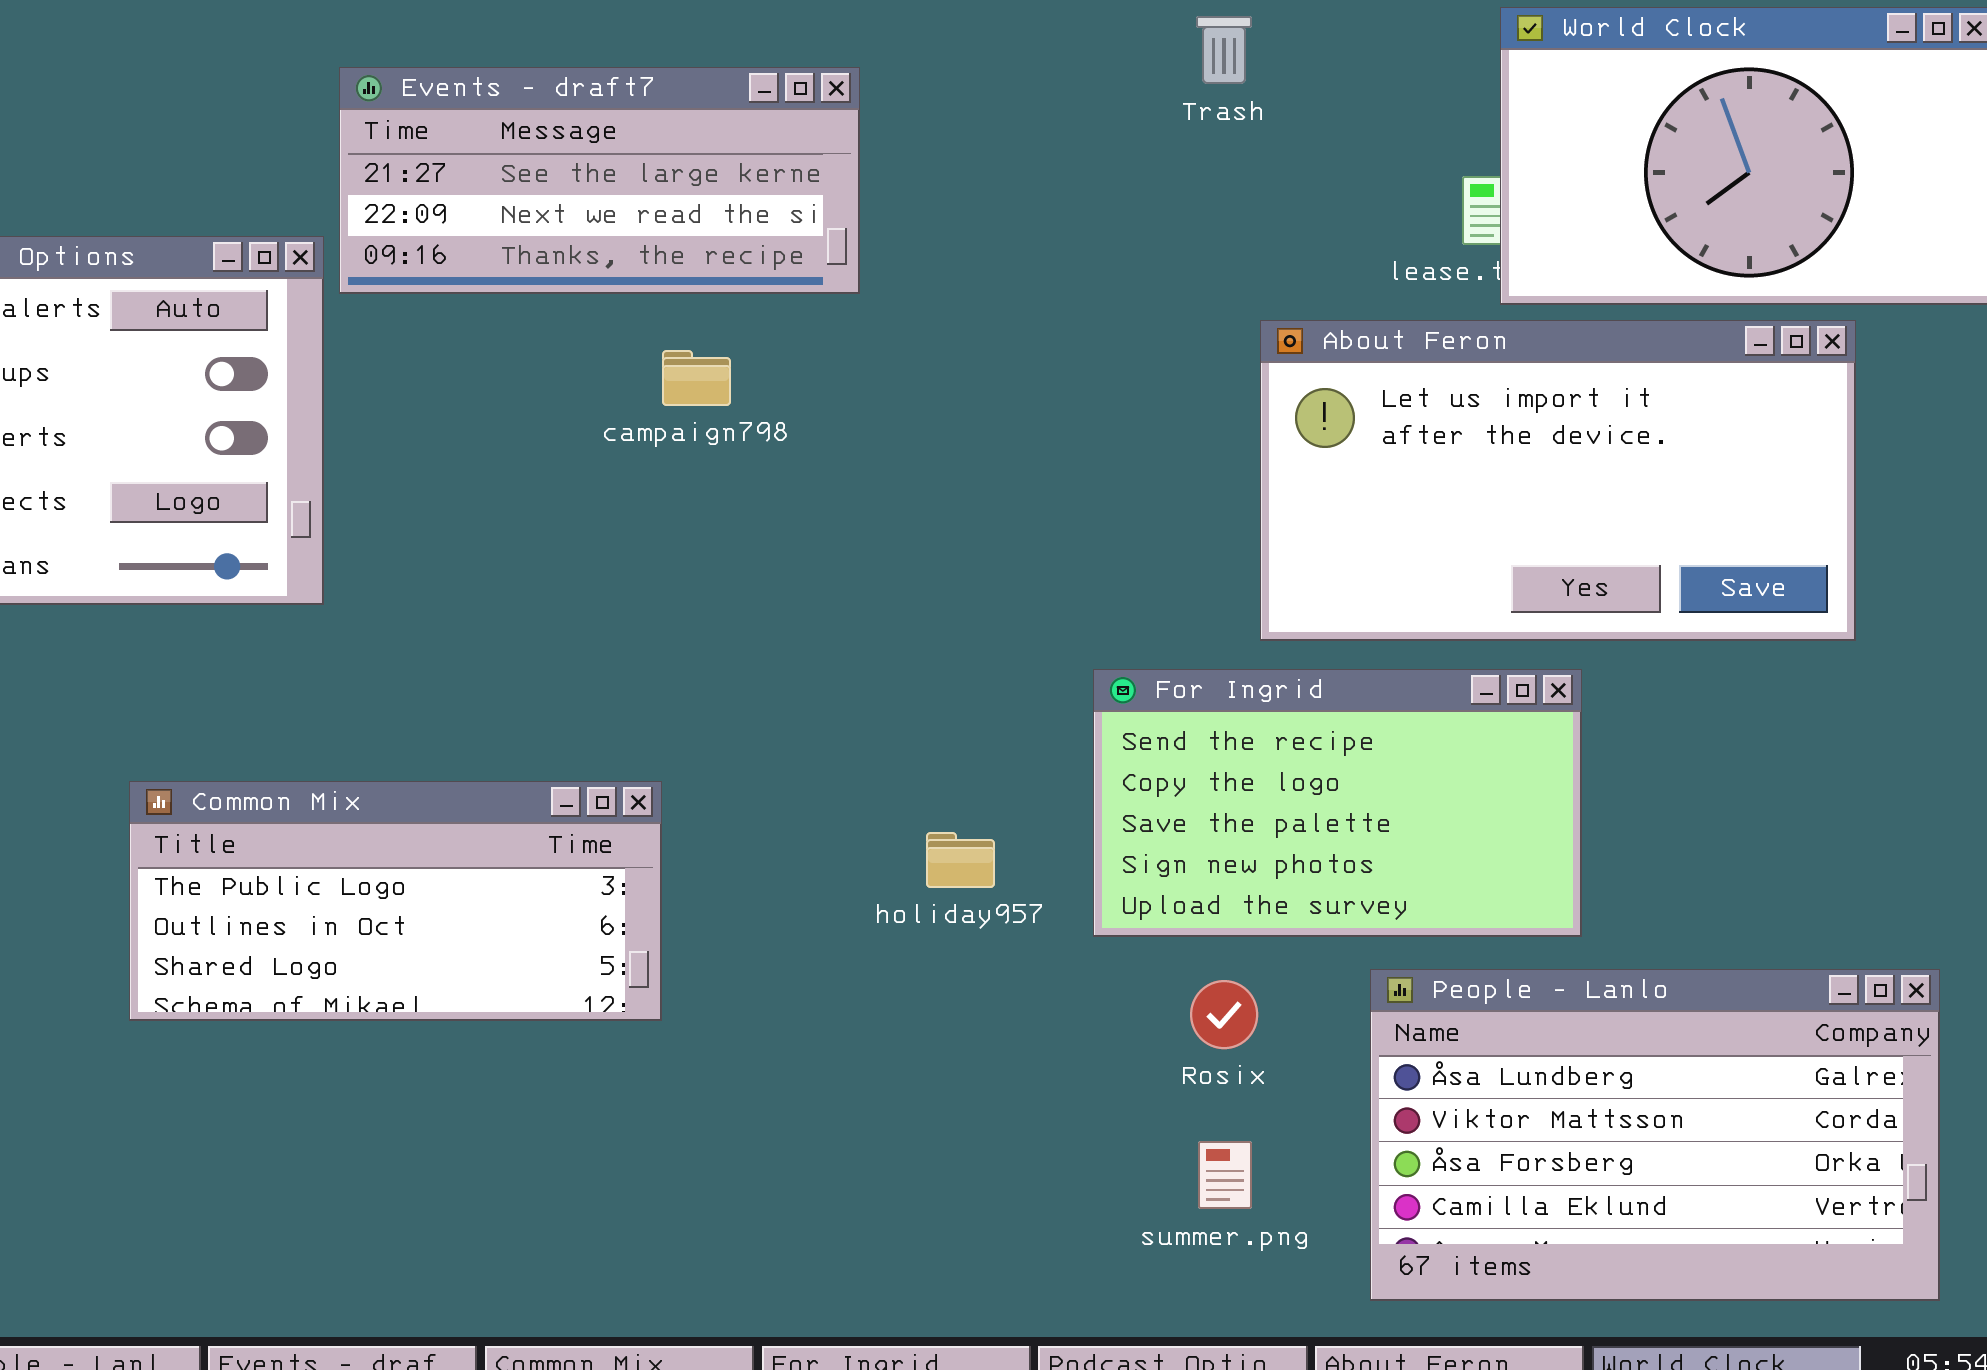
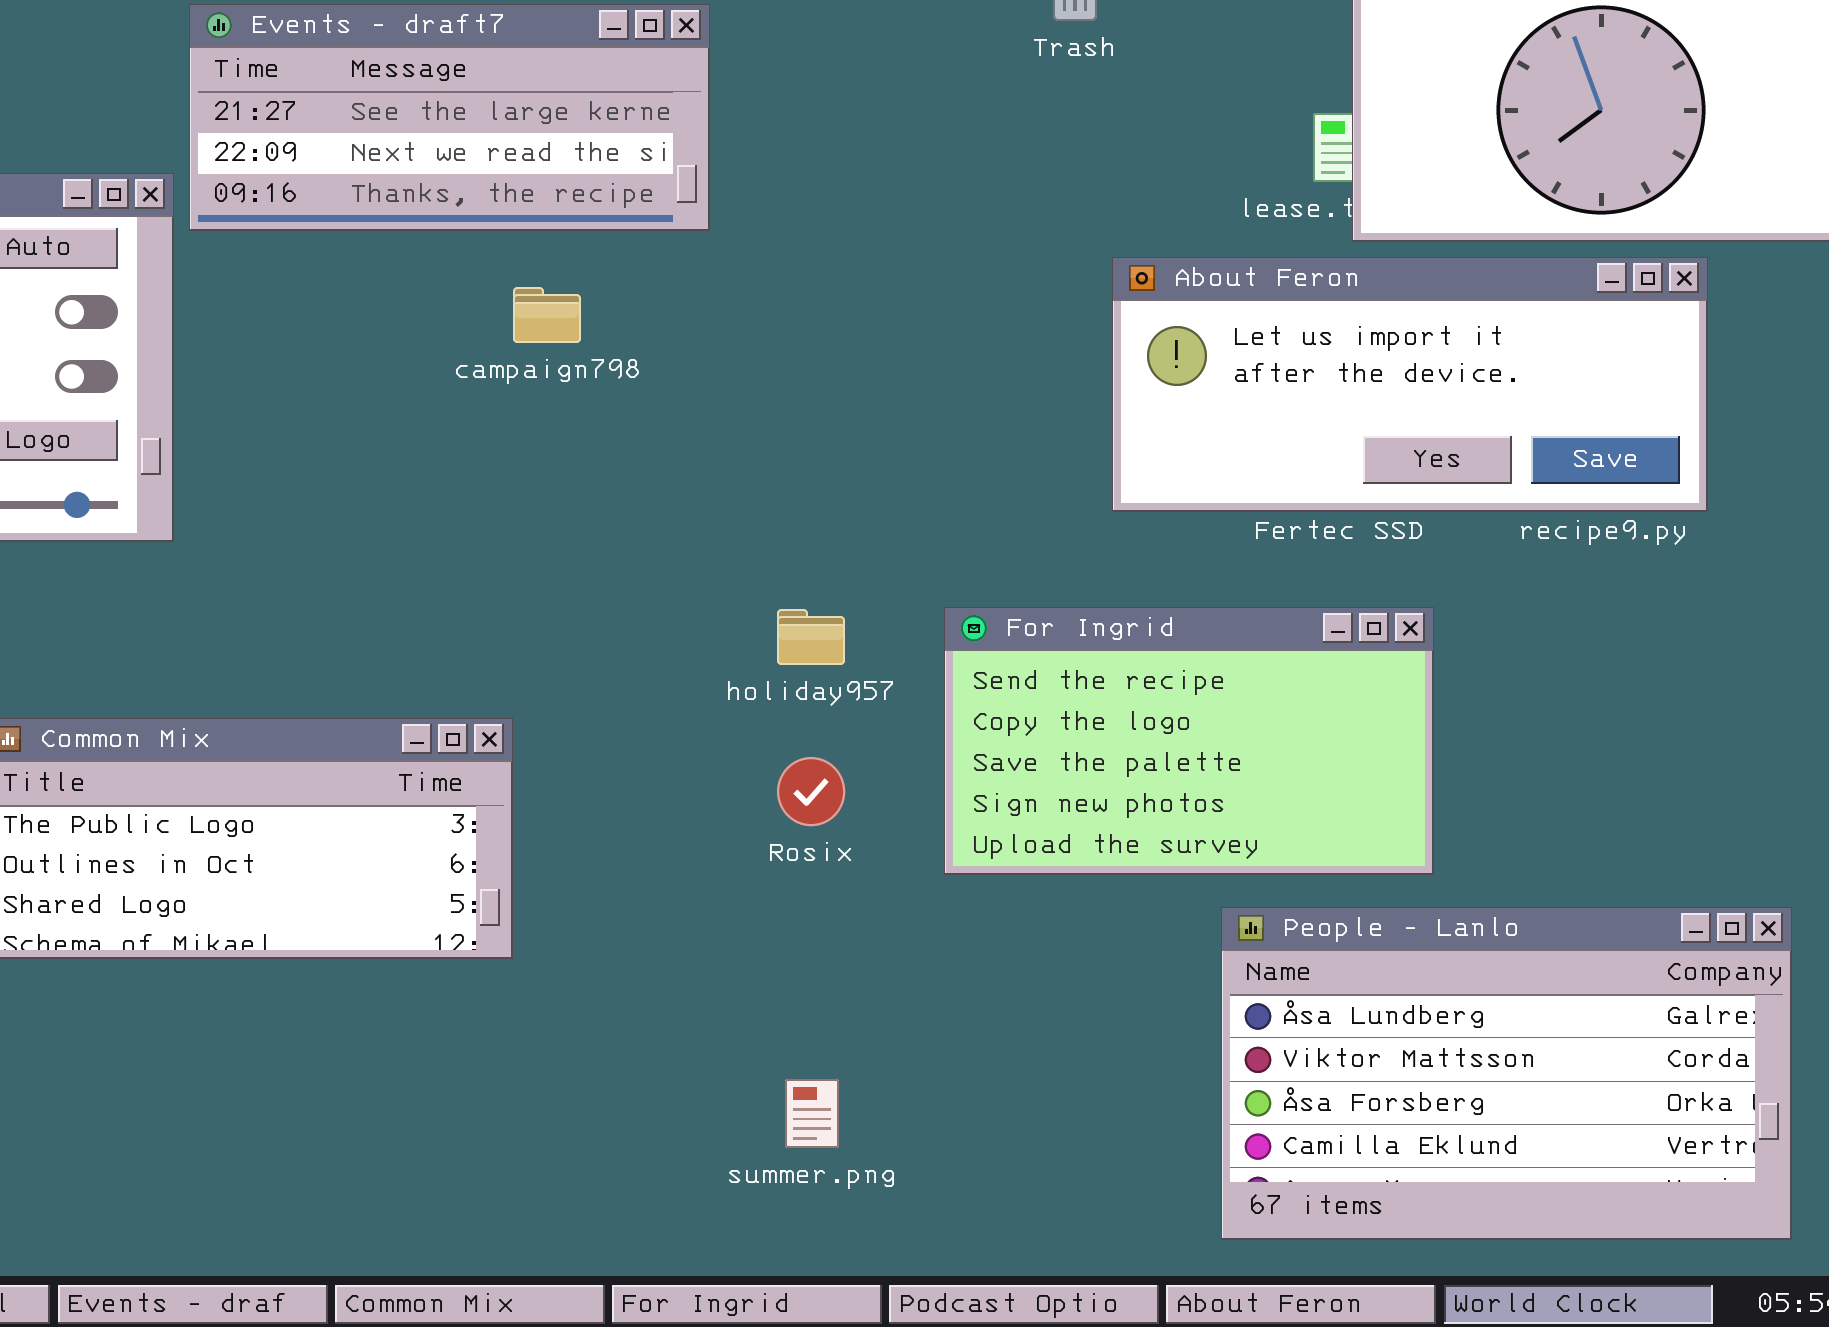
About Feron: [1260,320,1856,641] -> [1112,257,1708,512], resized
holiday957: [926,832,995,888] -> [777,609,845,665], moved
Rosix: [1190,980,1258,1049] -> [777,757,845,826], moved
summer.png: [1198,1141,1252,1209] -> [785,1079,839,1148], moved

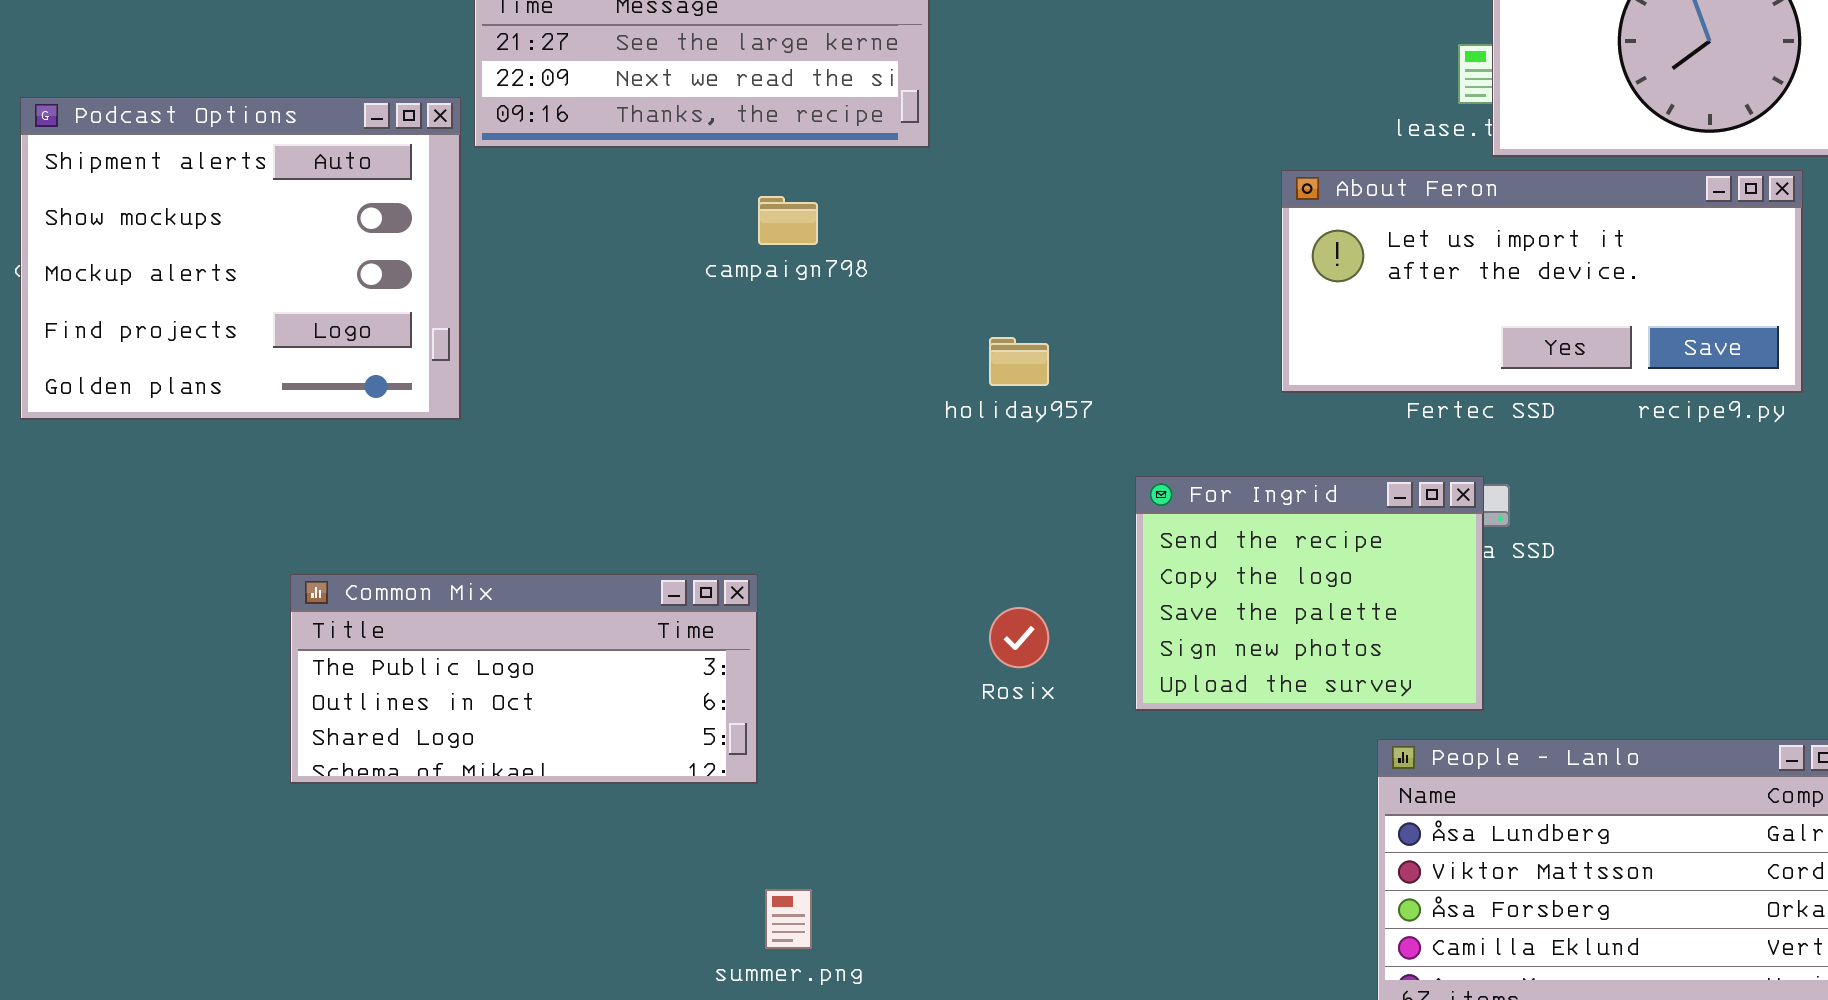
For Ingrid: [944,607,1434,875] -> [1135,476,1484,711], resized
holiday957: [777,609,845,665] -> [989,337,1049,386], moved
summer.png: [785,1079,839,1148] -> [765,889,812,949], moved

